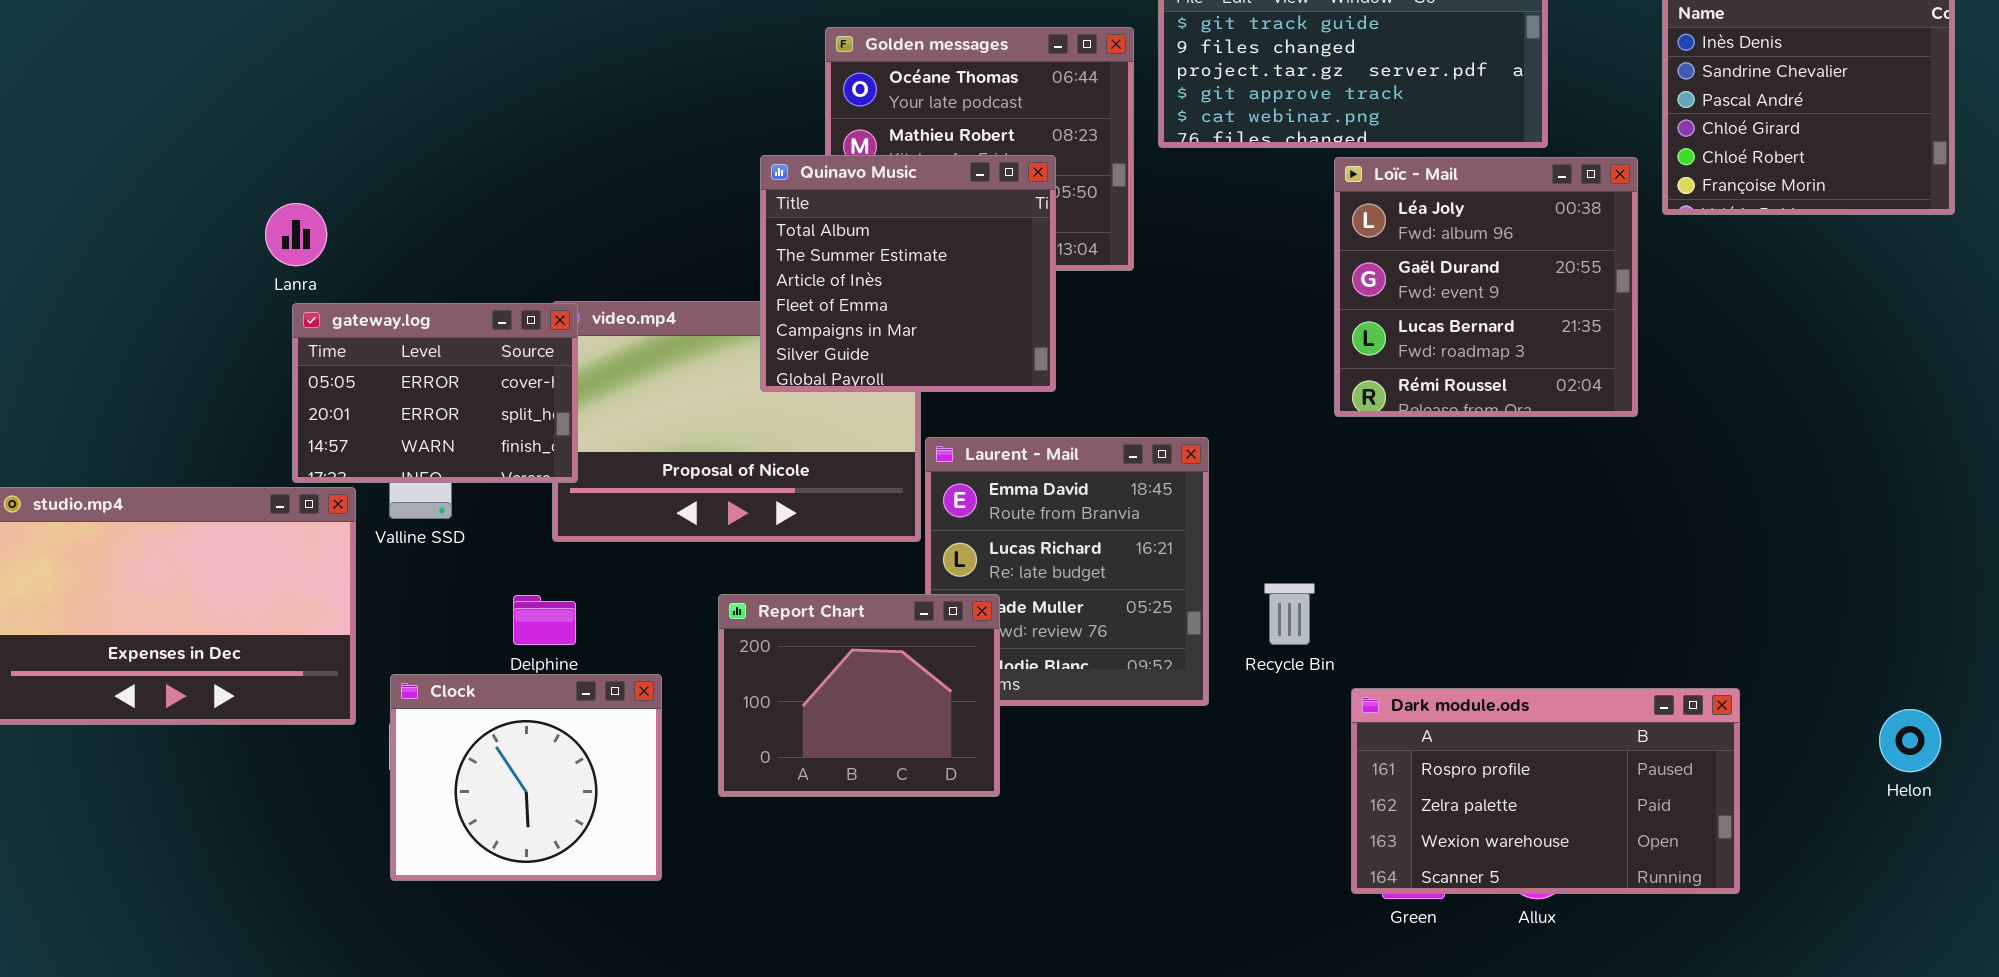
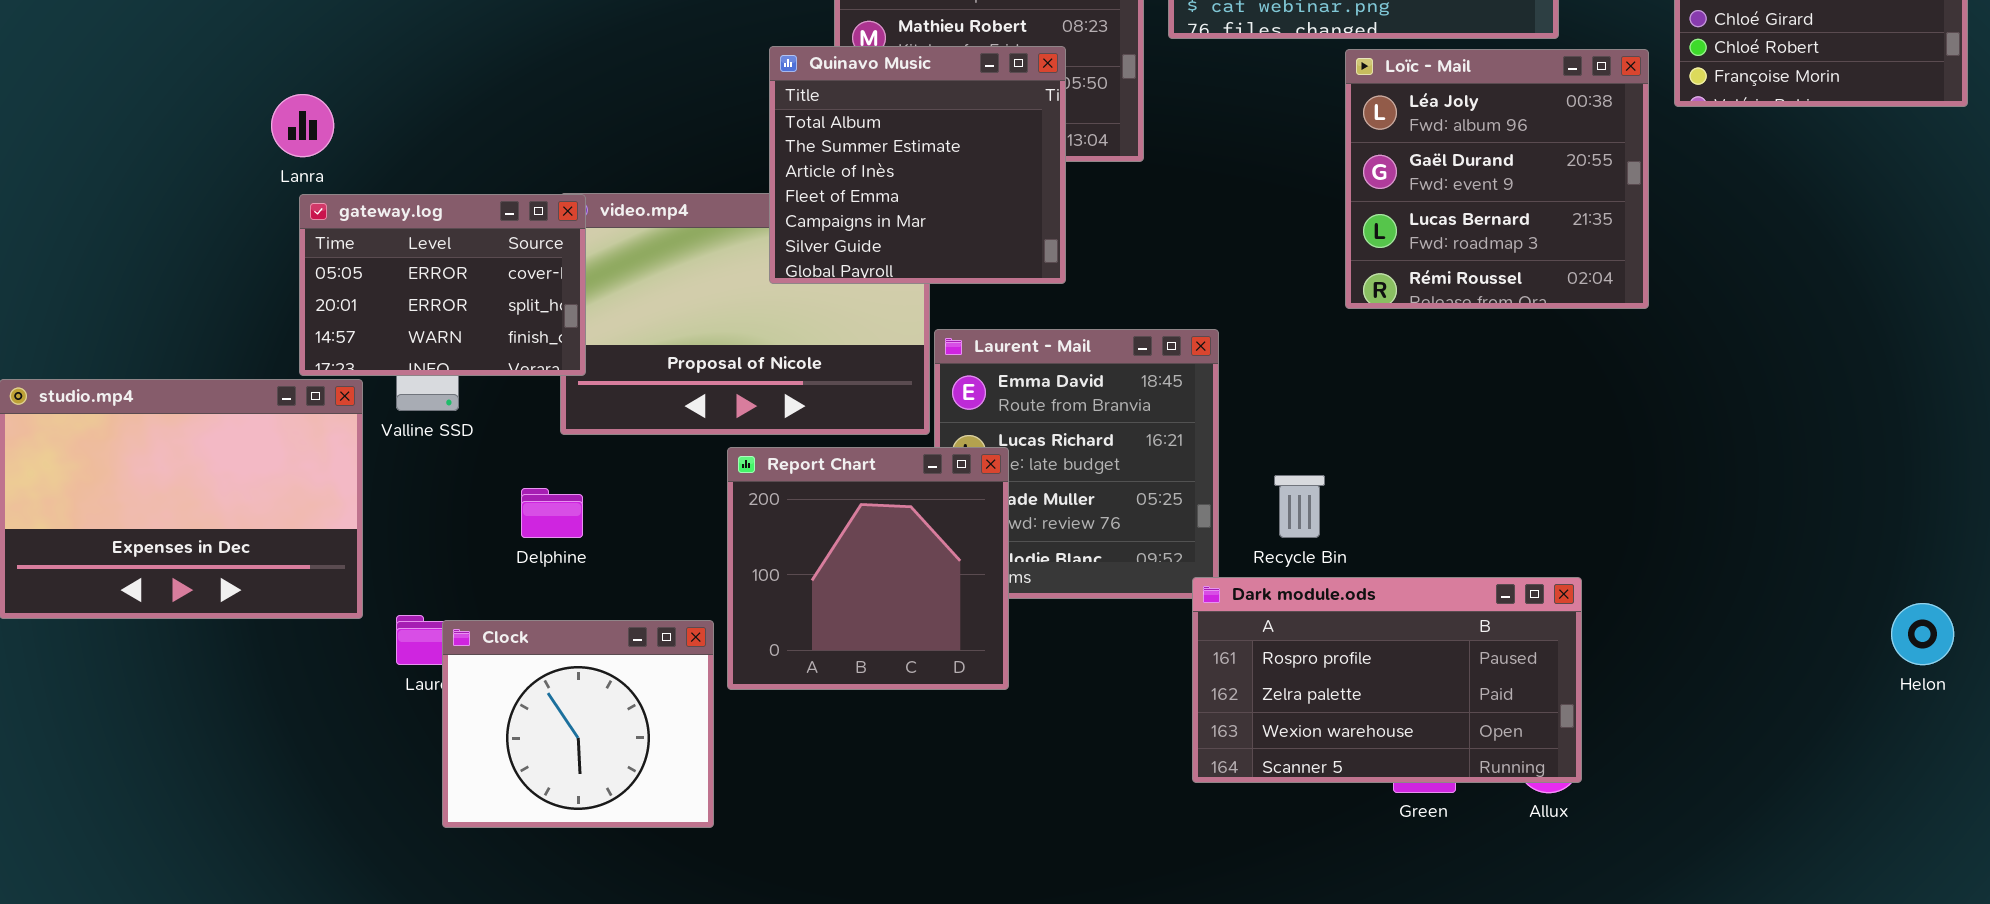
Report Chart: [718,594,1000,797] -> [727,447,1009,690], resized
Clock: [390,674,662,881] -> [442,620,714,828], moved
Dark module.ods: [1351,688,1740,894] -> [1192,577,1582,783], moved

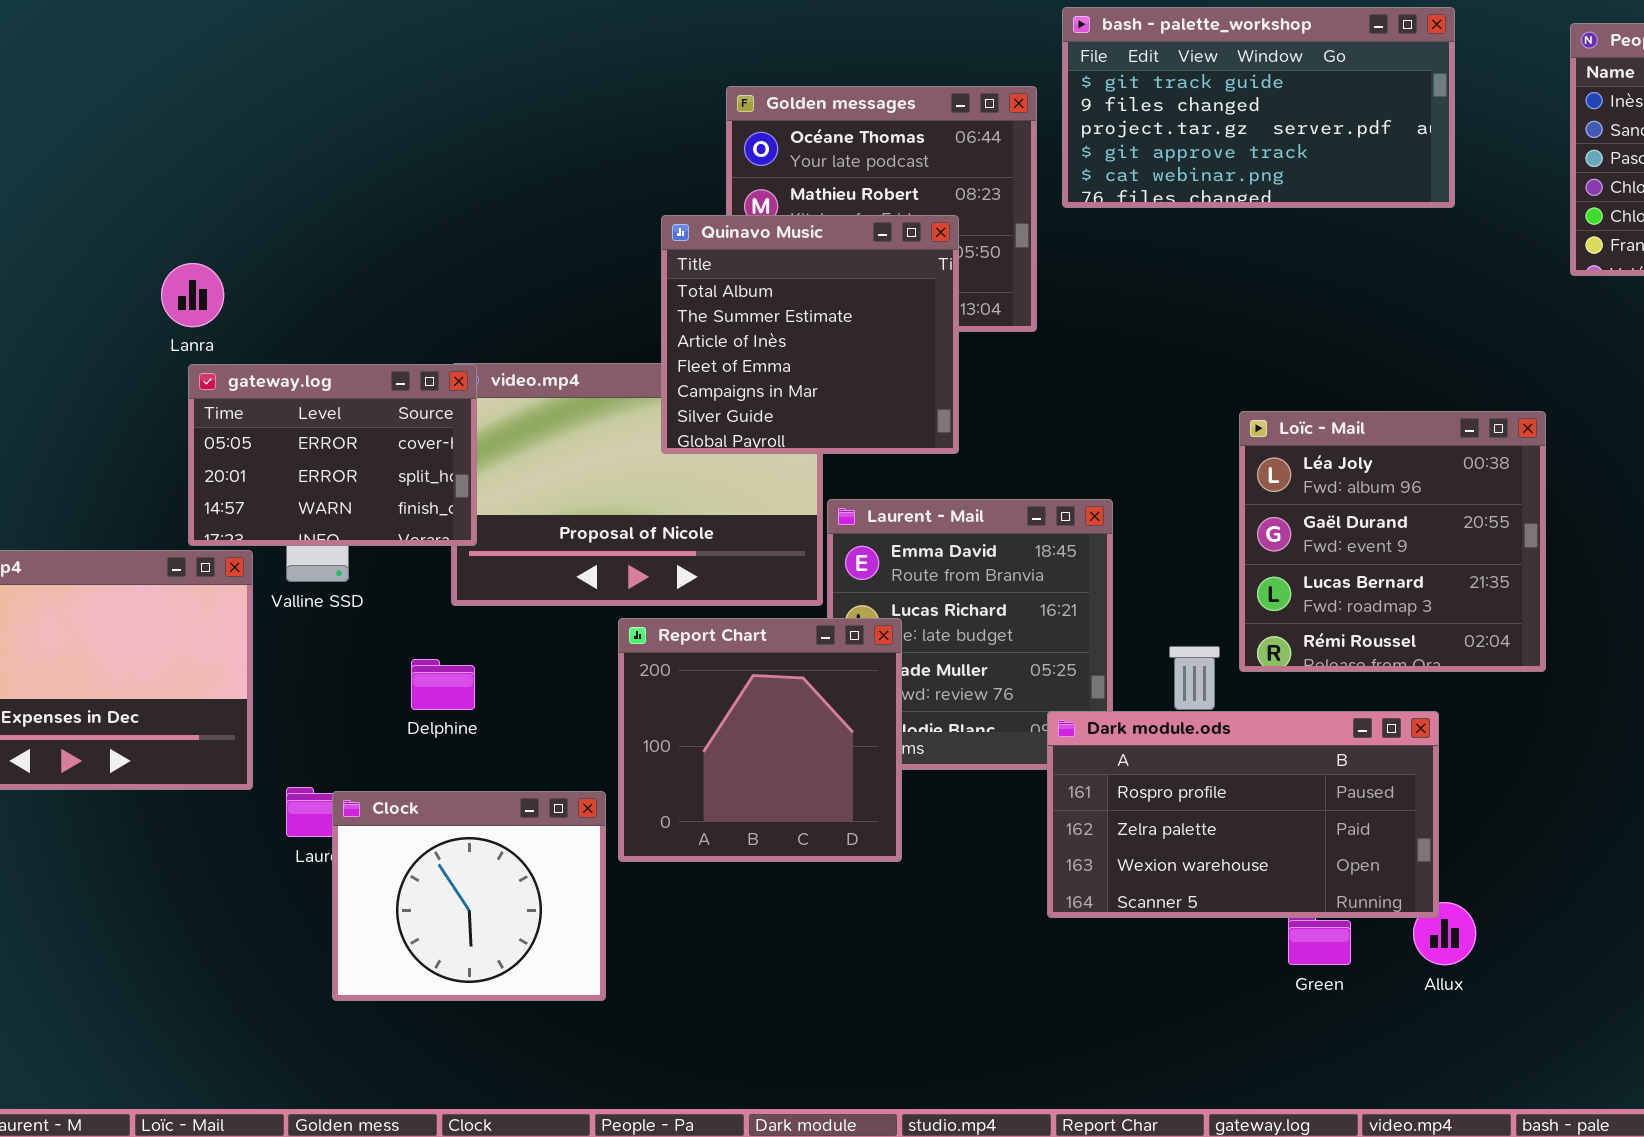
Loïc - Mail: [1345,49,1649,309] -> [1239,411,1546,672], moved
Dark module.ods: [1192,577,1582,783] -> [1047,711,1439,918], moved

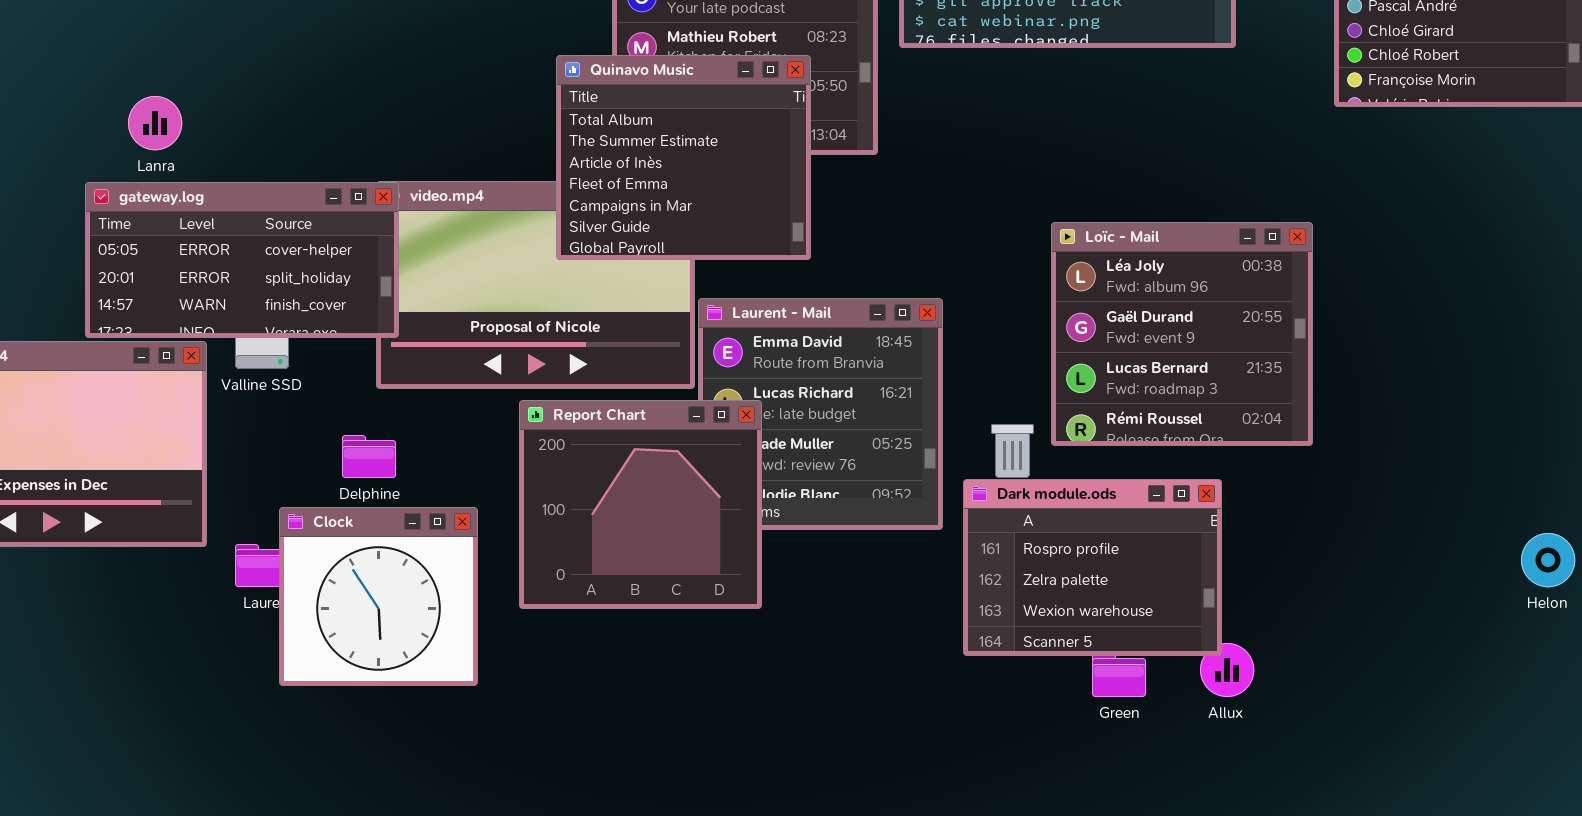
gateway.log: [188,364,477,546] -> [85,182,399,338], resized
Dark module.ods: [1047,711,1439,918] -> [963,479,1222,656], resized
Clock: [332,791,606,1001] -> [279,507,478,686], moved, resized

